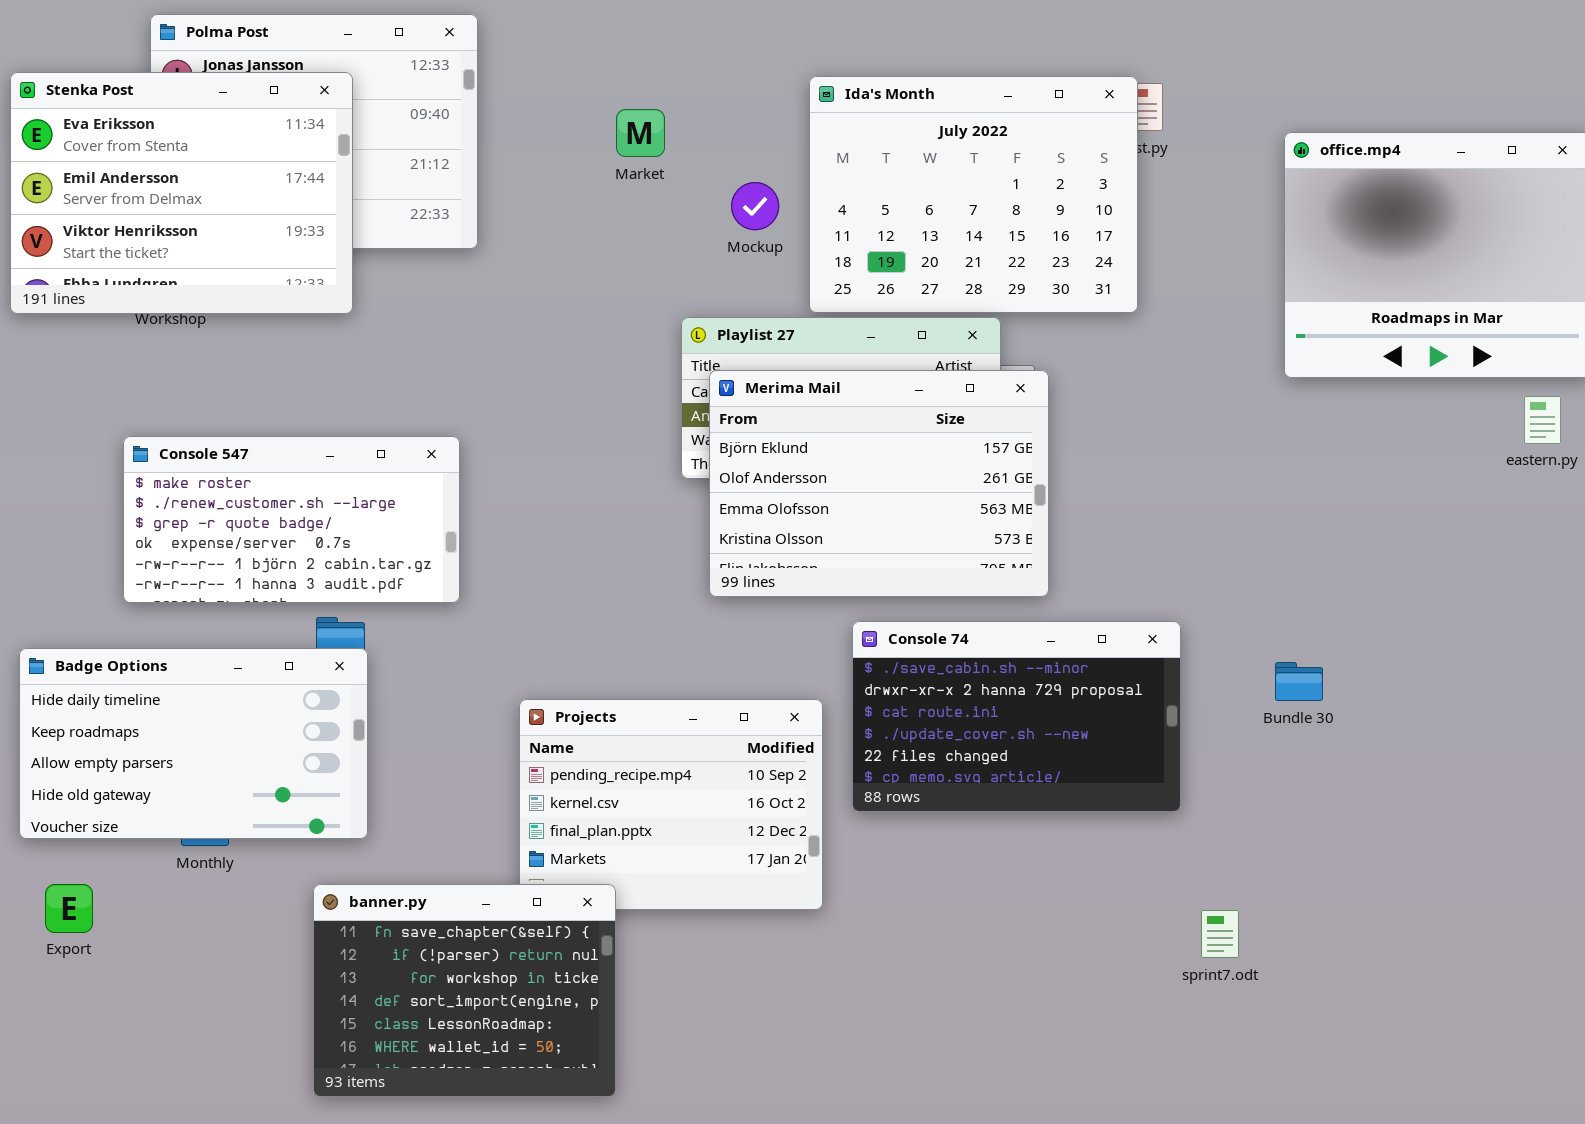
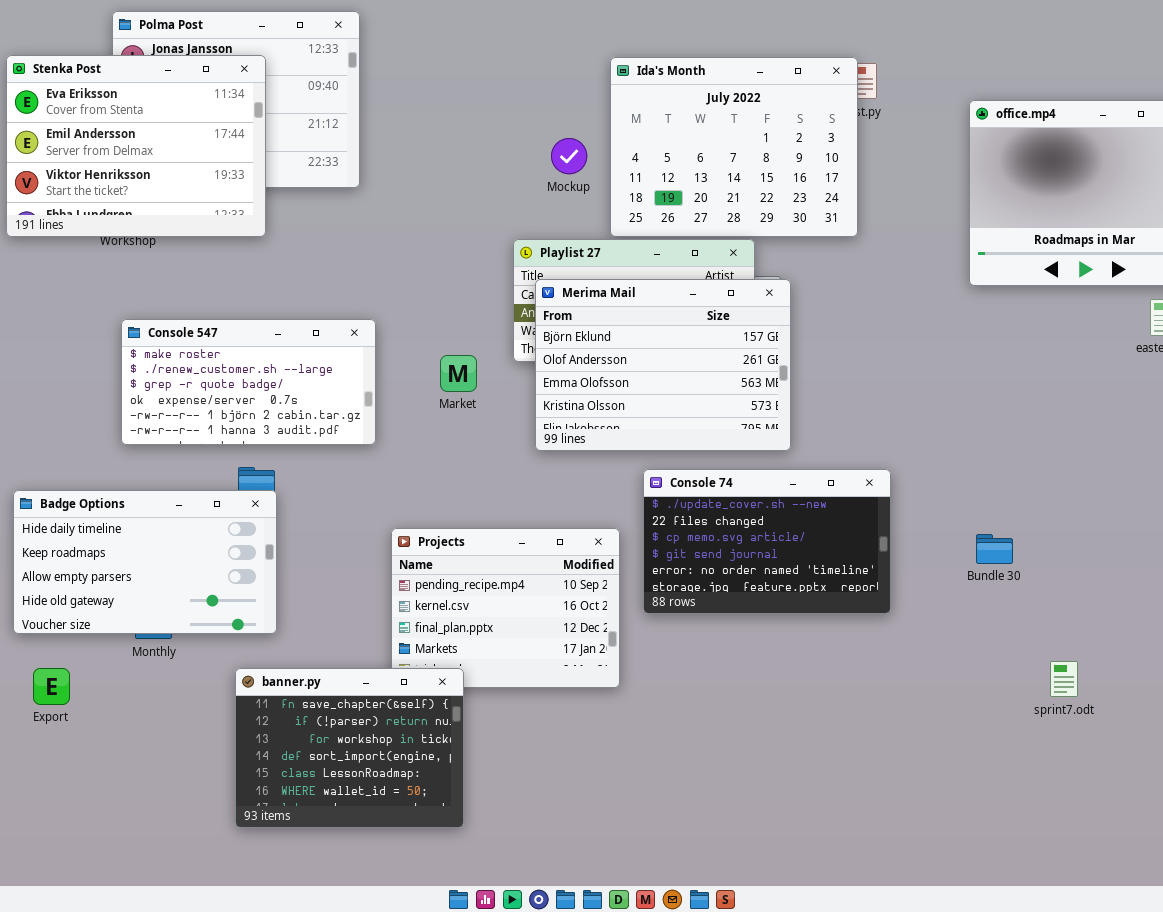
Market: [616,109,665,157] -> [440,355,477,392], moved
Console 547: [123,436,460,603] -> [121,319,376,445], moved
Console 74: [852,621,1181,812] -> [643,469,891,614], scrolled down 3 rows
Bundle 30: [1275,662,1323,701] -> [976,534,1013,564], moved
sprint7.odt: [1201,910,1239,958] -> [1050,661,1078,697], moved

